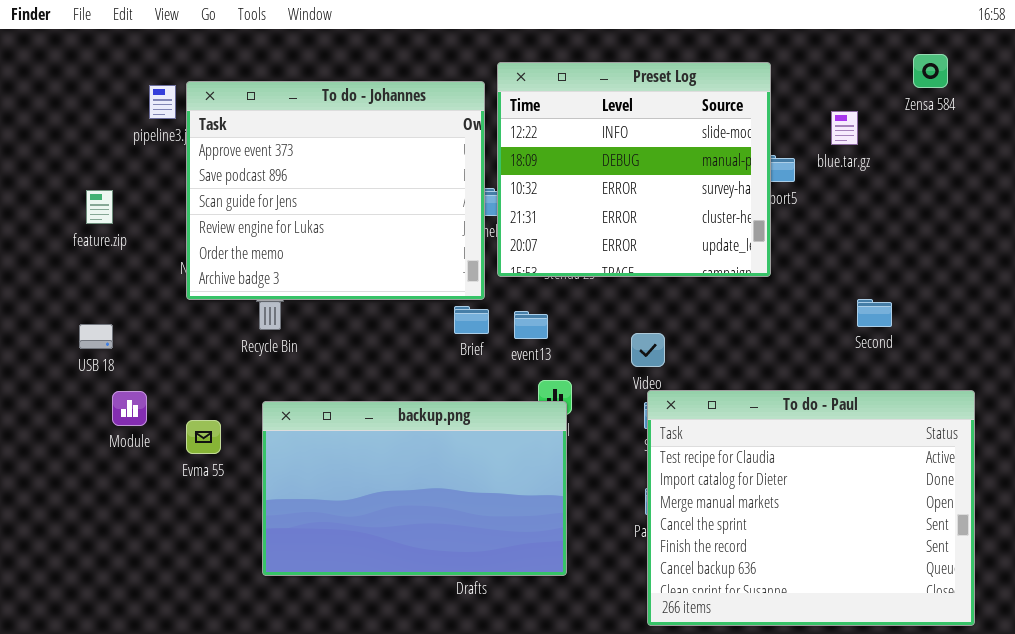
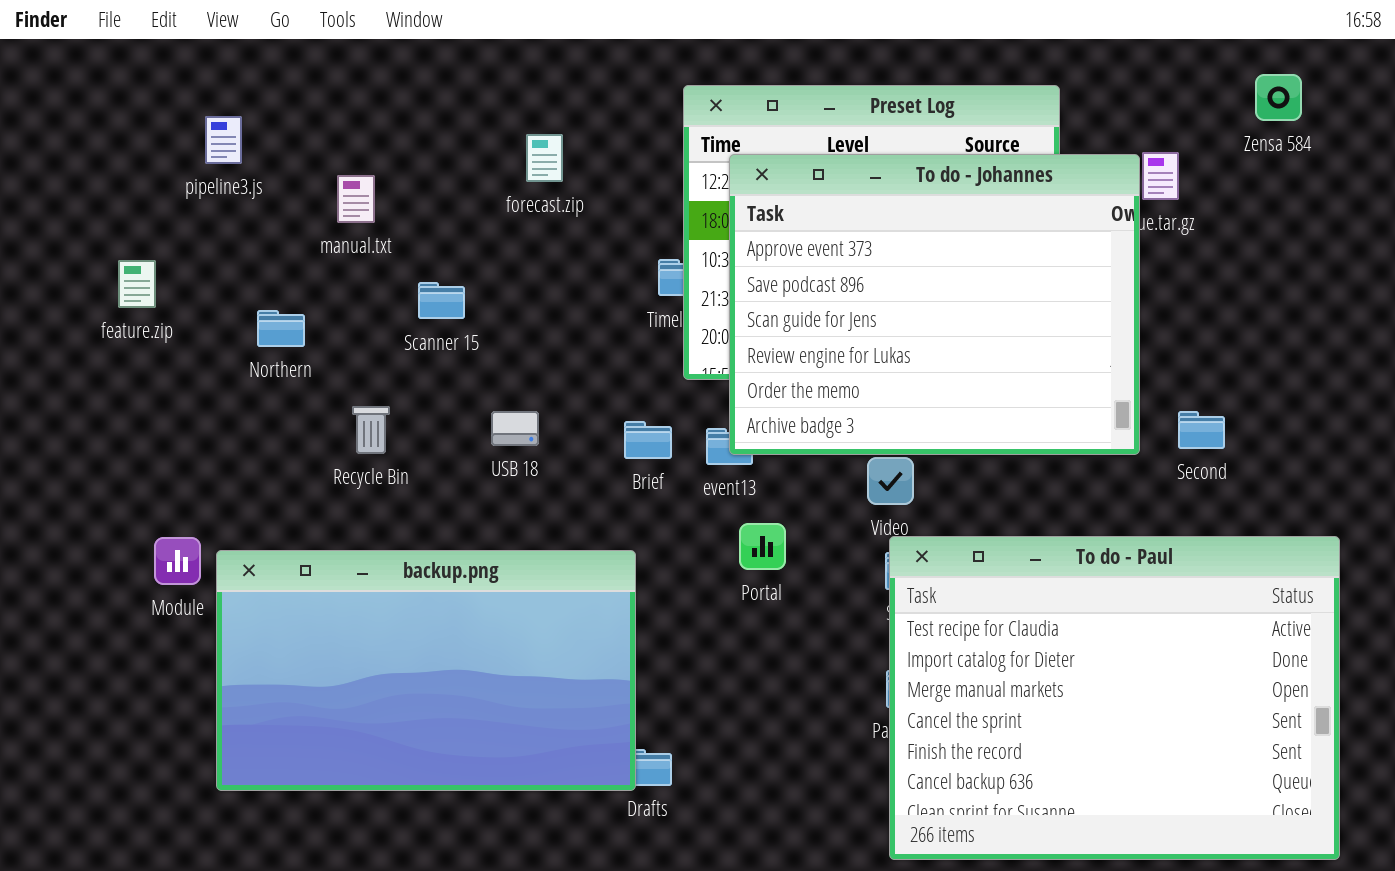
To do - Johannes: [186,81,485,300] -> [729,154,1140,455], moved
USB 18: [79,324,113,349] -> [491,411,539,446], moved
backup.png: [262,401,567,576] -> [216,550,636,791], moved

